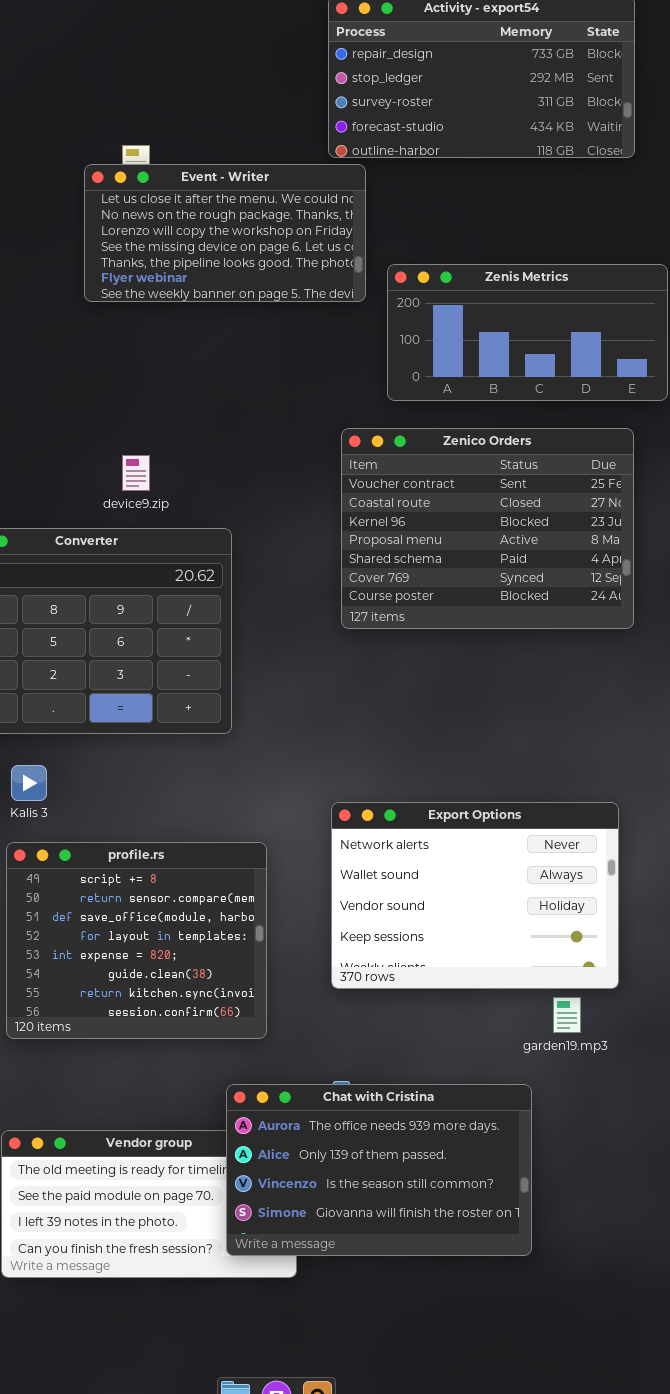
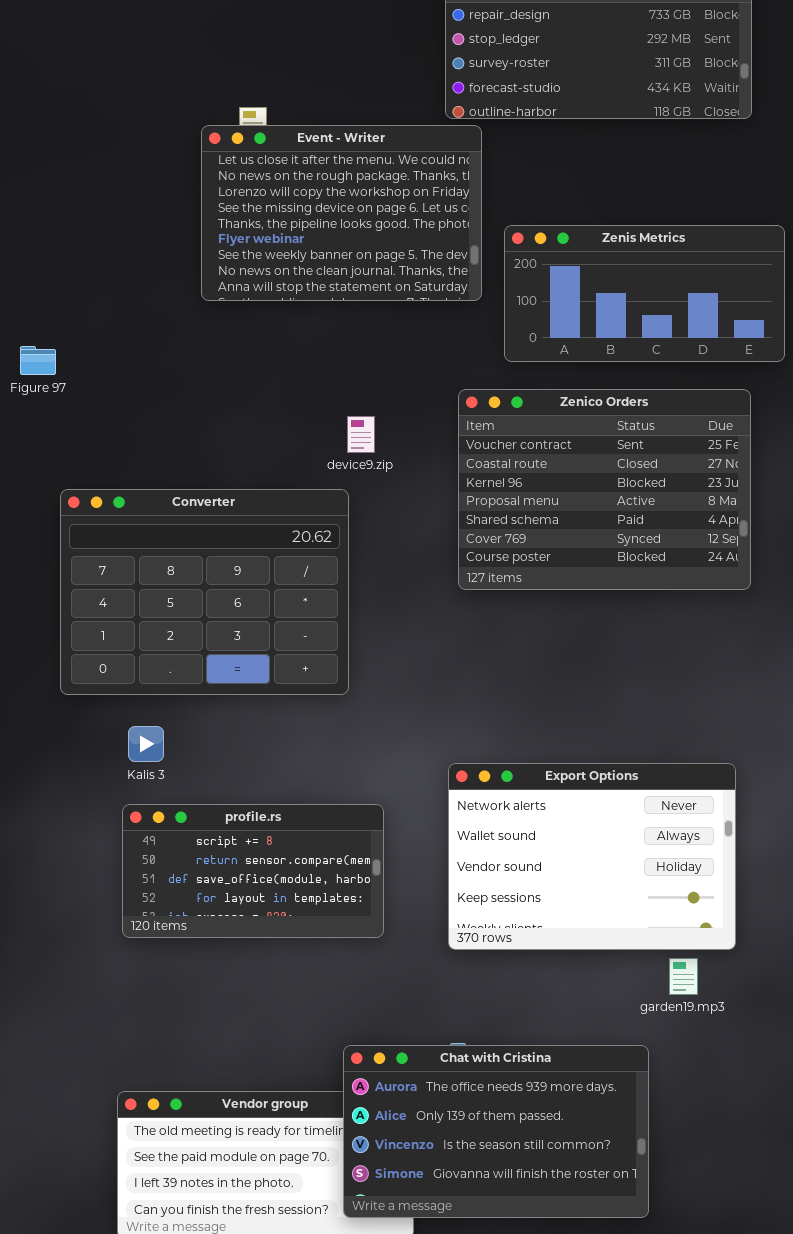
Event - Writer: [84,164,366,302] -> [201,125,482,301], resized
device9.zip: [122,455,150,491] -> [347,416,375,453], moved
profile.rs: [6,842,267,1039] -> [122,804,384,938], resized

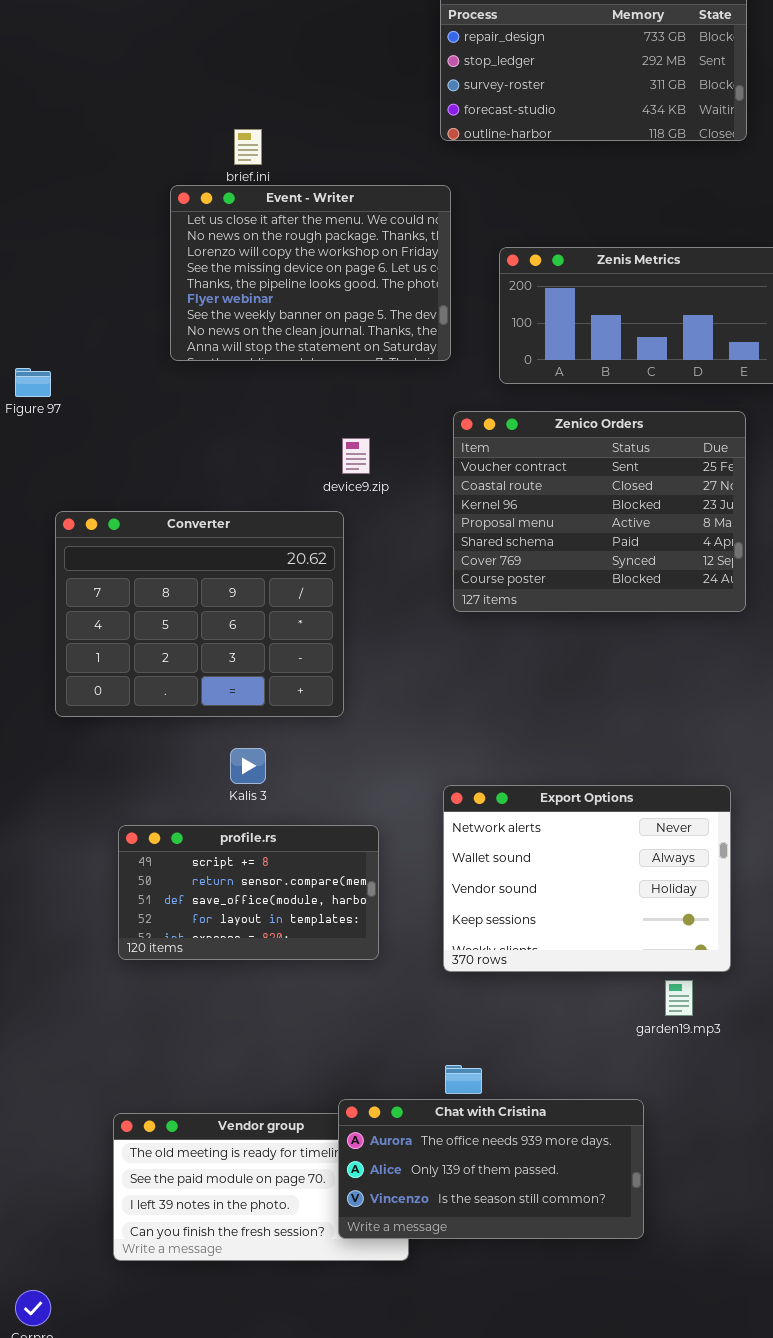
Event - Writer: [201,125,482,301] -> [170,185,451,361], moved
Kalis 3: [128,726,164,762] -> [230,748,266,784], moved
Chat with Cristina: [343,1045,649,1218] -> [338,1099,644,1239], resized

